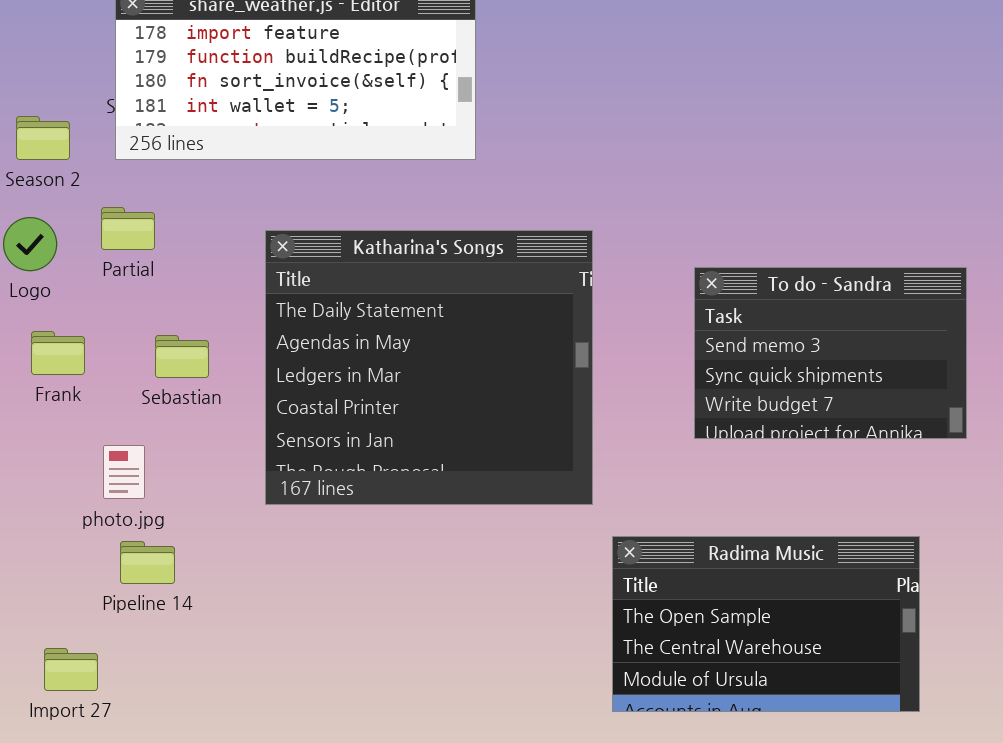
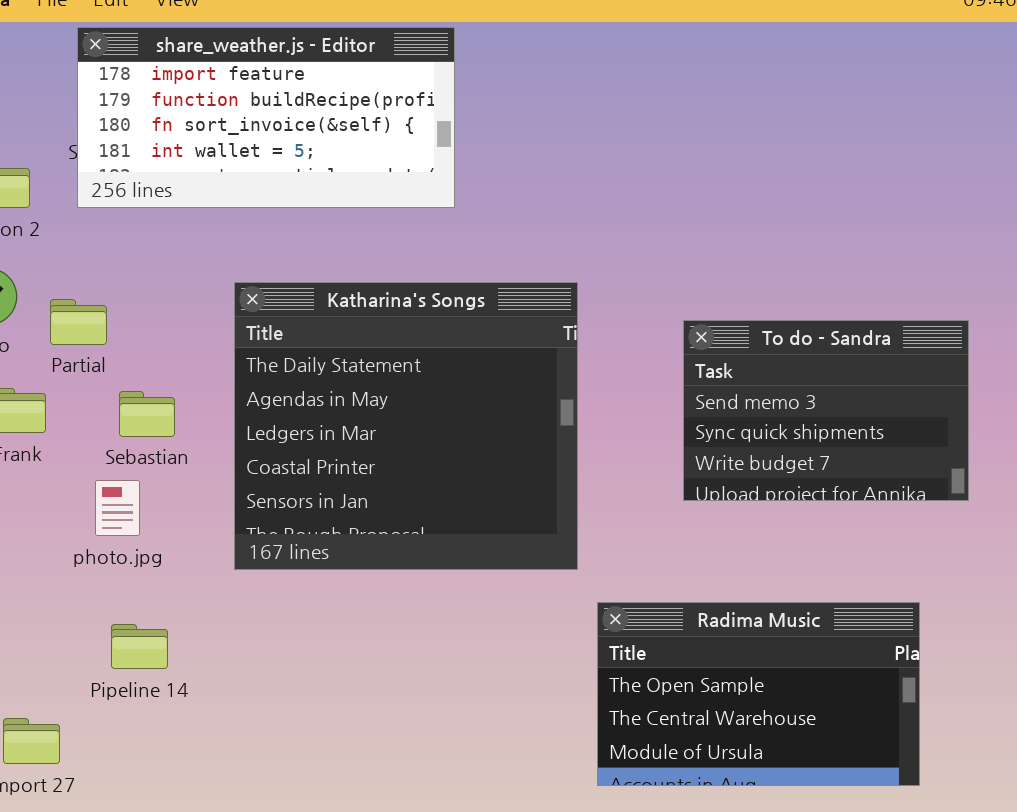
Partial: [101,207,155,250] -> [50,299,107,345], moved
photo.jpg: [103,445,145,499] -> [95,480,140,536], moved
Pipeline 14: [120,541,175,584] -> [111,624,168,669], moved

